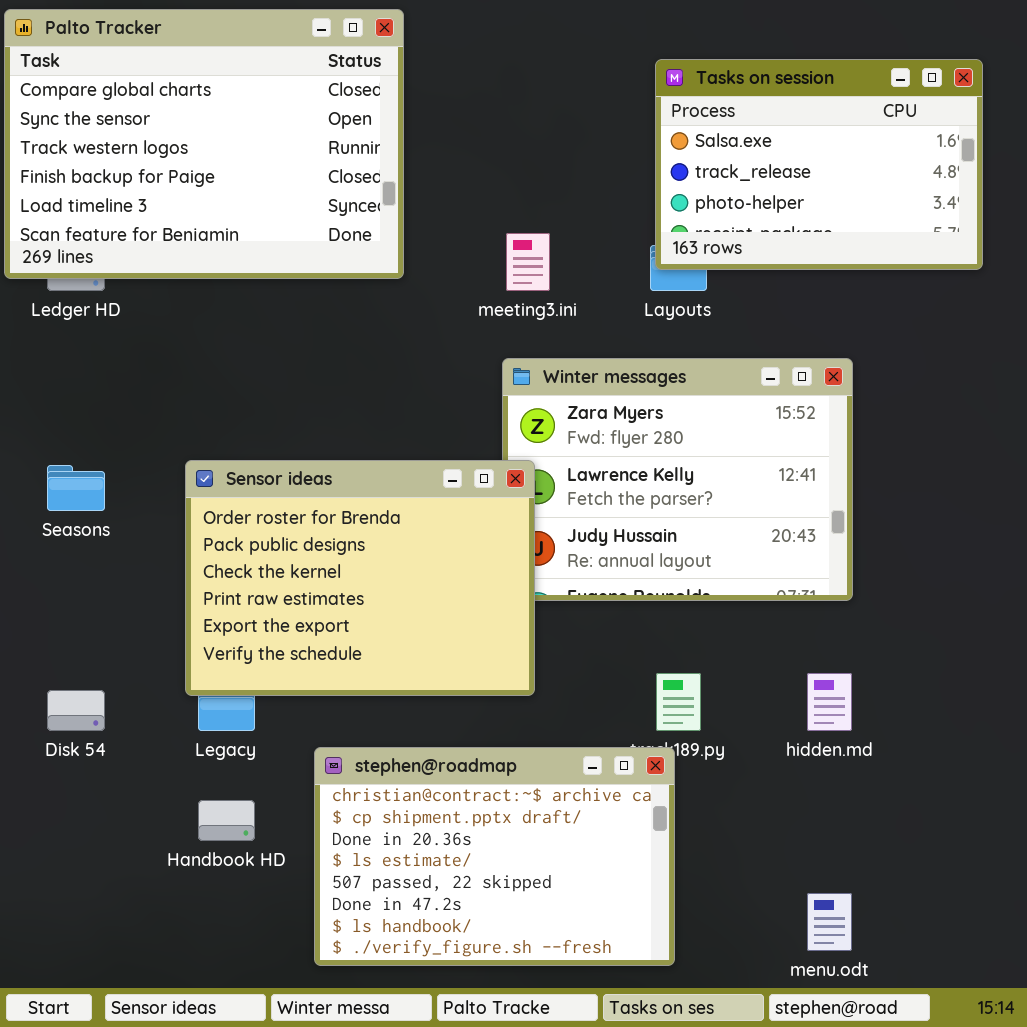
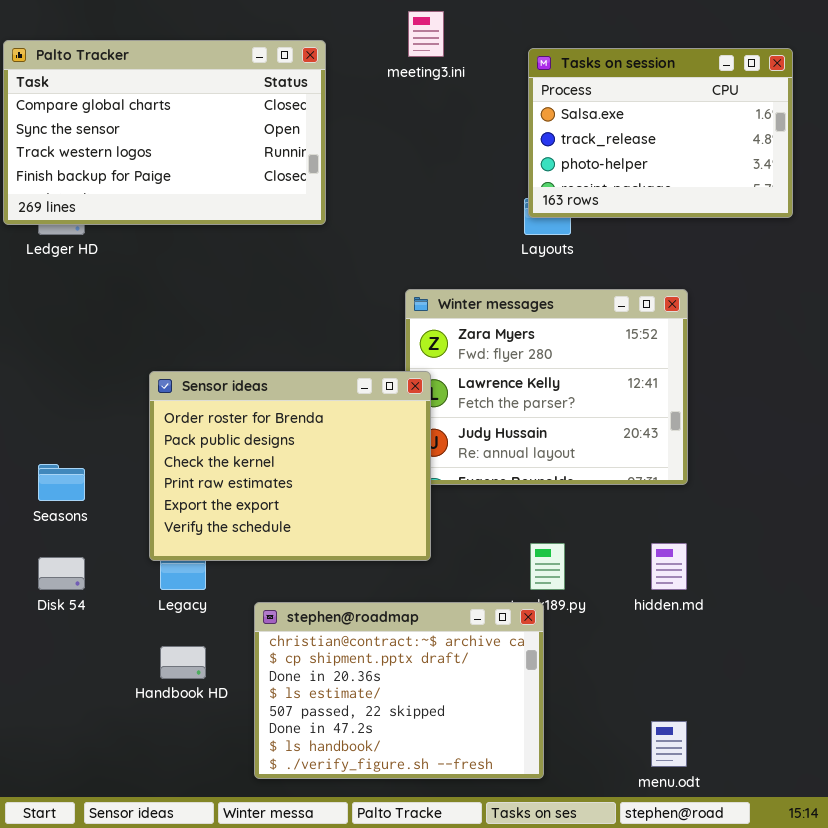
Palto Tracker: [4,9,404,279] -> [3,40,326,225], resized
meeting3.ini: [506,233,550,291] -> [408,11,444,57], moved
Seasons: [47,465,105,511] -> [38,464,85,501], moved

